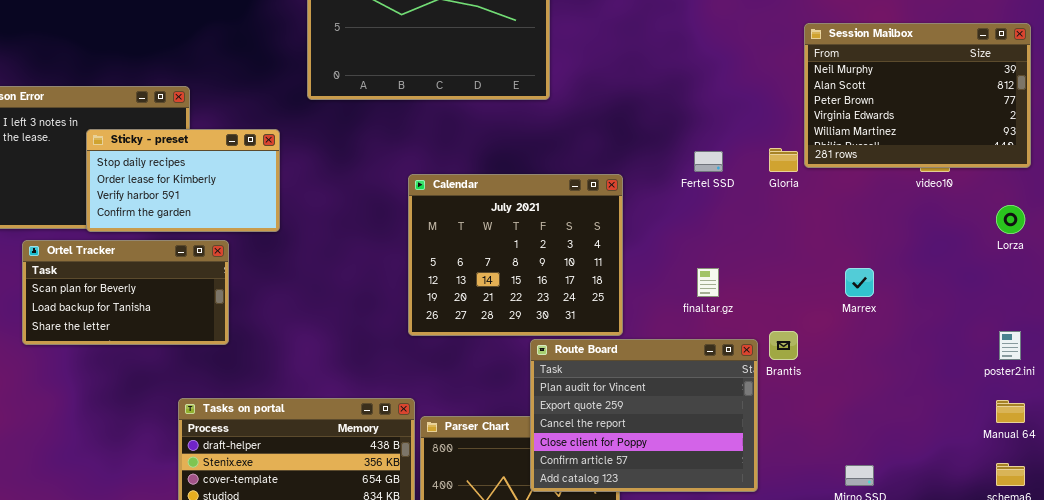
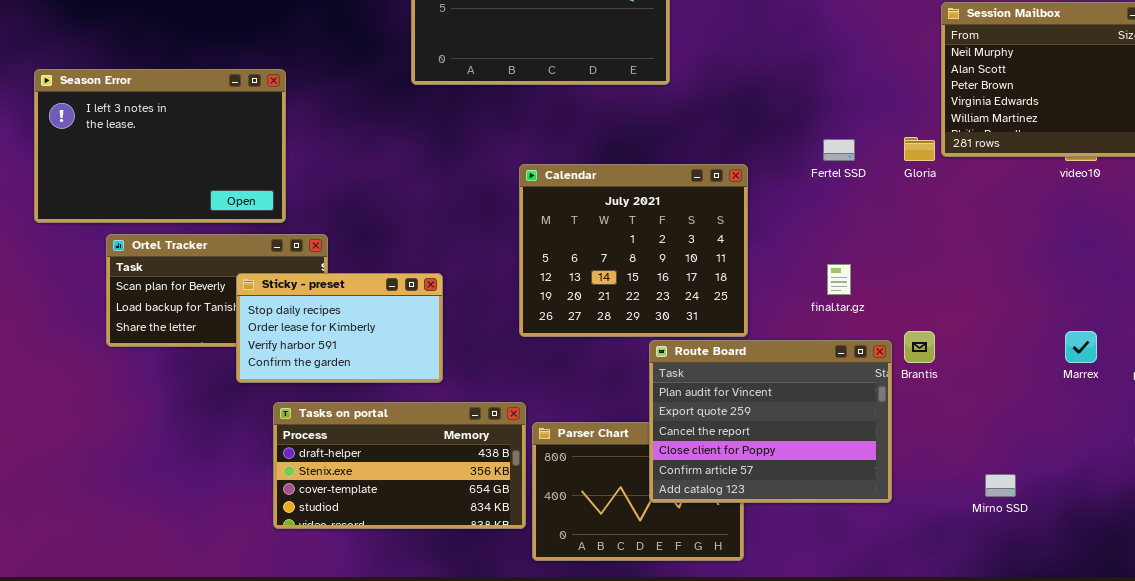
Sticky - preset: [86,129,280,232] -> [236,273,443,383], moved
Marrex: [845,268,874,297] -> [1065,331,1097,363], moved

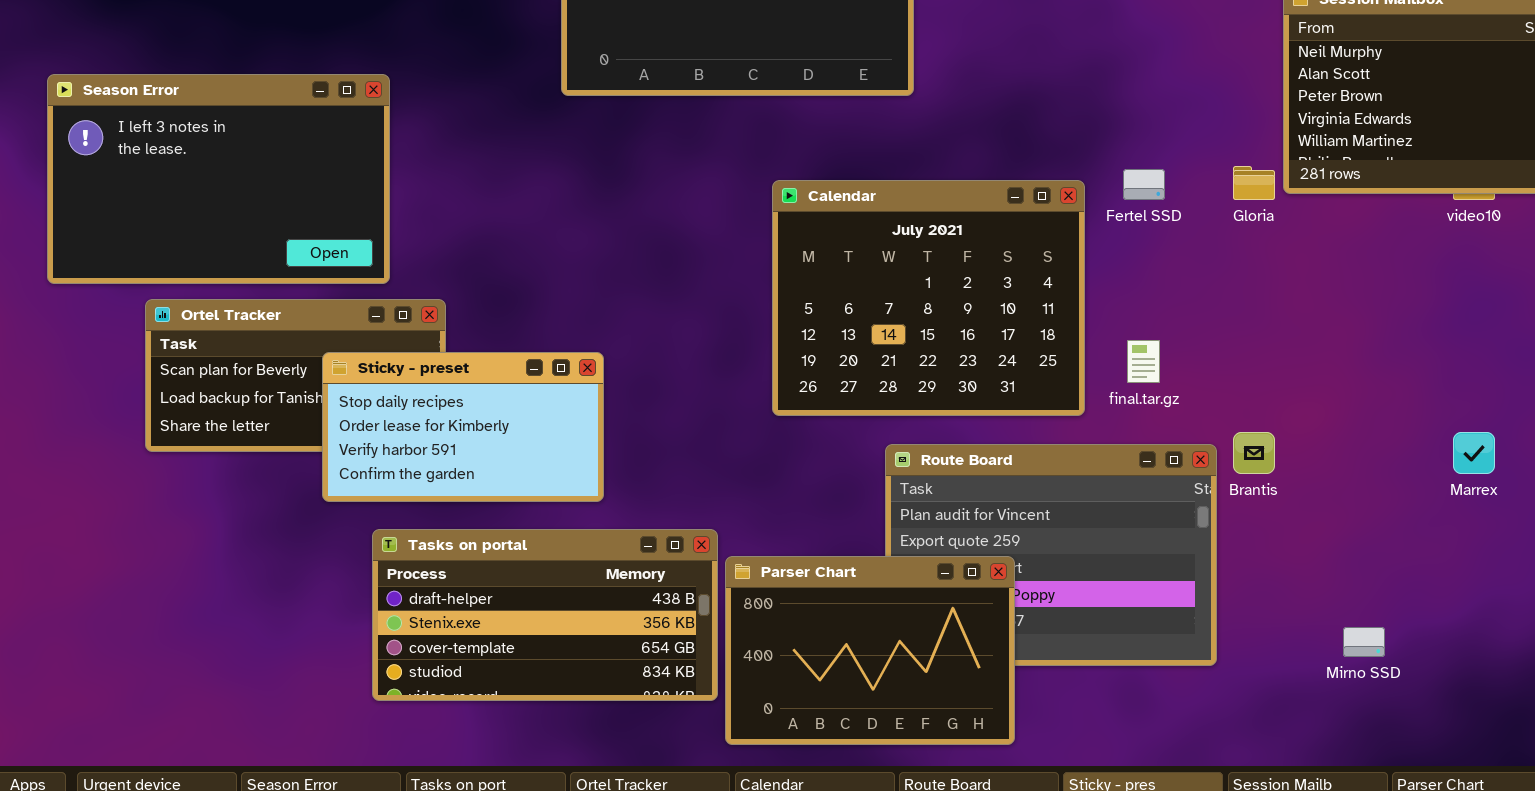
Calendar: [519,164,748,337] -> [772,180,1085,416], moved
Parser Chart: [532,422,744,561] -> [725,556,1015,745], raised

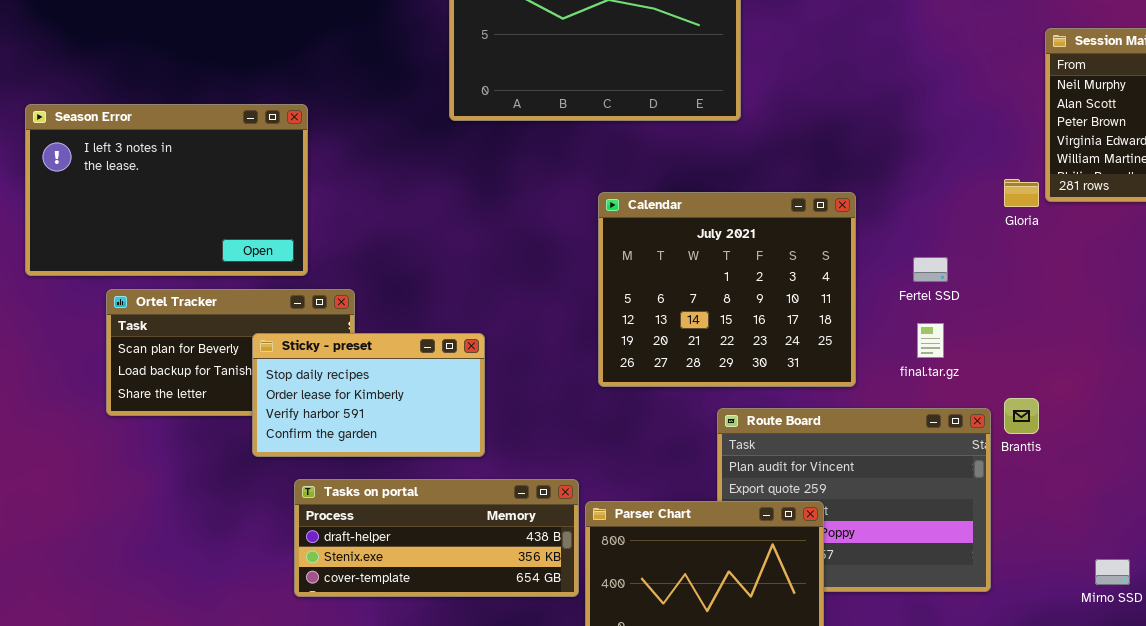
Fertel SSD: [1123,169,1165,200] -> [913,257,948,282], moved
Calendar: [772,180,1085,416] -> [598,192,856,387], moved
Tasks on portal: [372,529,718,701] -> [294,479,579,597], resized

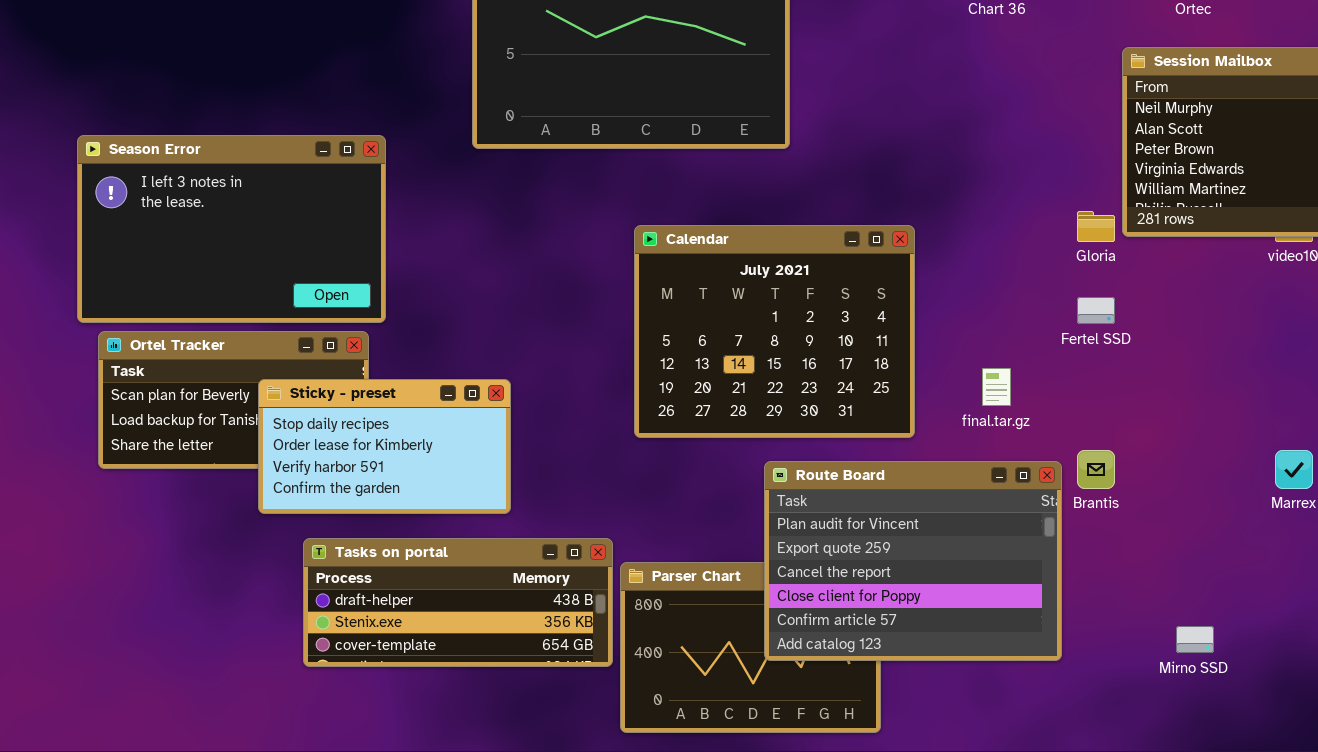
Season Error: [25,104,308,276] -> [77,135,386,323], moved
Fertel SSD: [913,257,948,282] -> [1077,297,1115,324], moved
Route Board: [717,408,991,592] -> [764,461,1062,661], raised

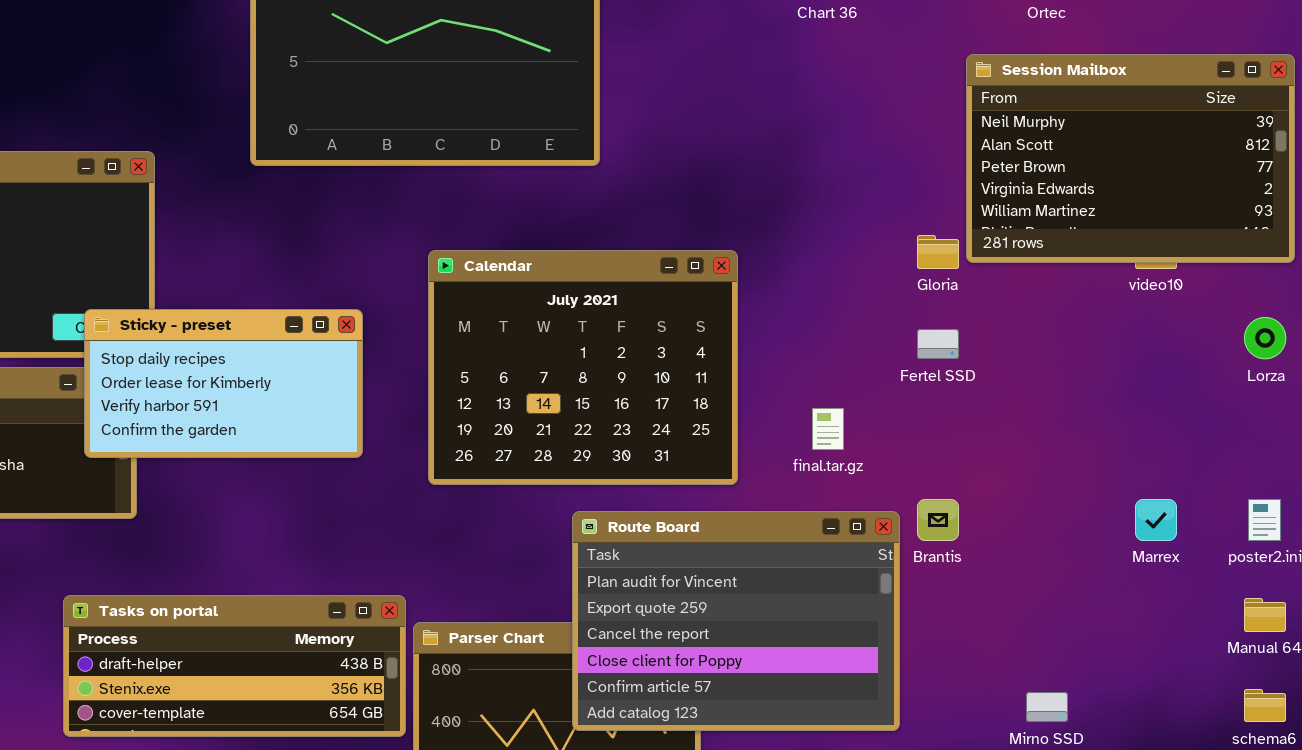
Sticky - preset: [258,379,511,514] -> [84,309,363,458], moved

